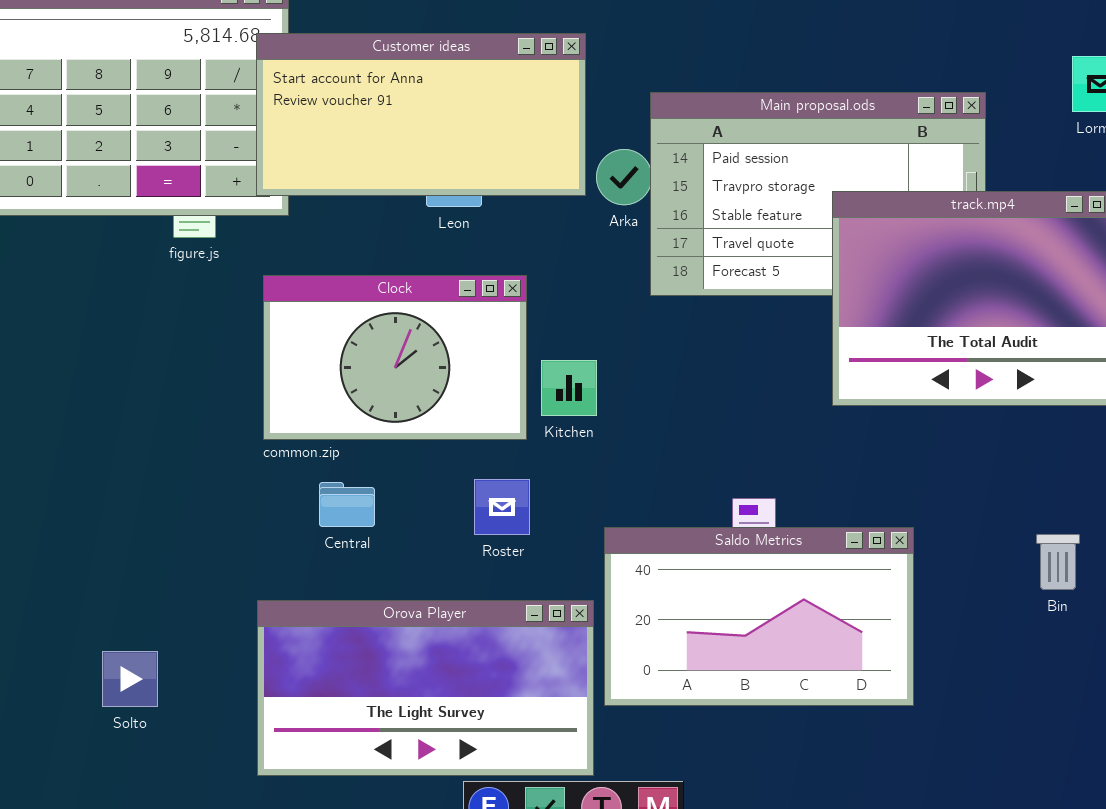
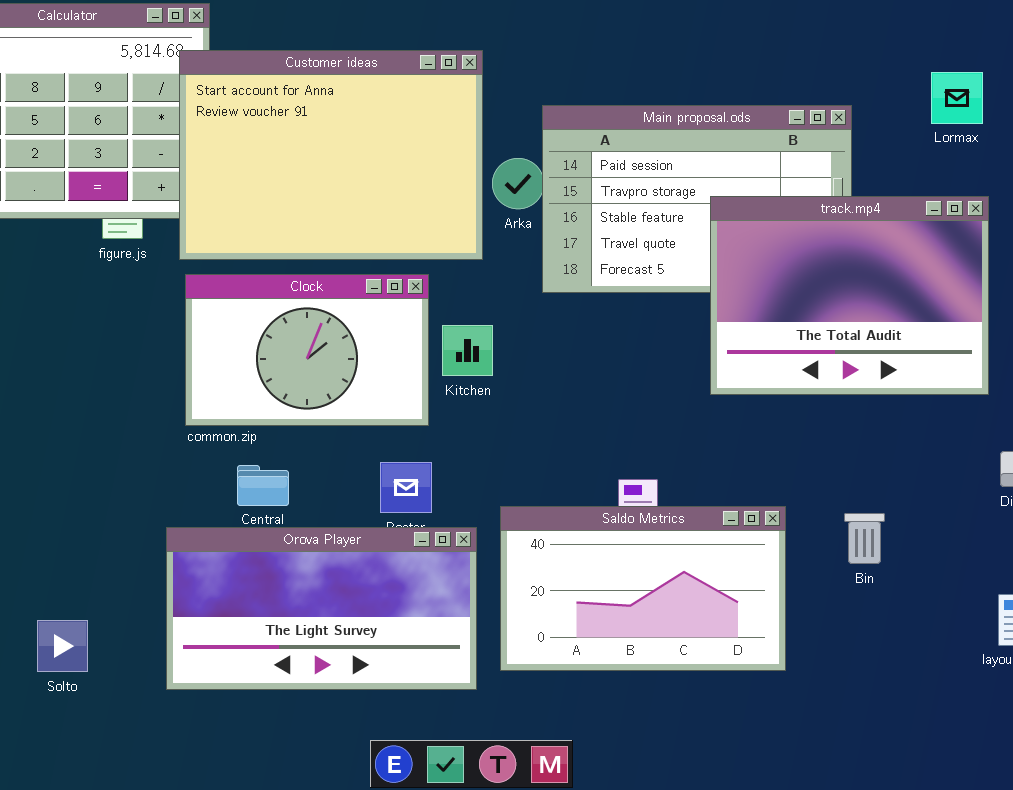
Customer ideas: [256,33,586,196] -> [179,50,483,260], resized
Kitchen: [541,360,597,416] -> [442,325,493,376], moved
Bin: [1036,534,1080,590] -> [844,513,885,564], moved
Orova Player: [257,600,594,776] -> [166,527,477,690], moved

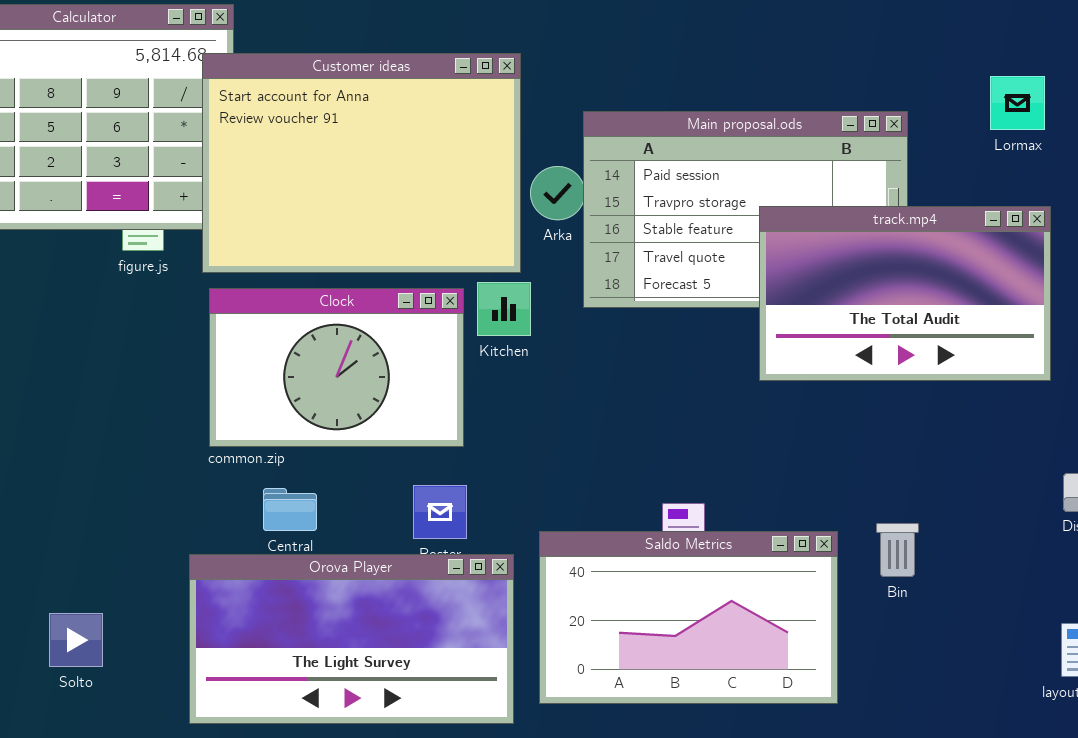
track.mp4: [710,196,989,395] -> [759,206,1051,381], resized
Kitchen: [442,325,493,376] -> [477,282,531,336], moved
Bin: [844,513,885,564] -> [876,523,919,577], moved
Solto: [37,620,88,672] -> [49,613,103,667], moved

